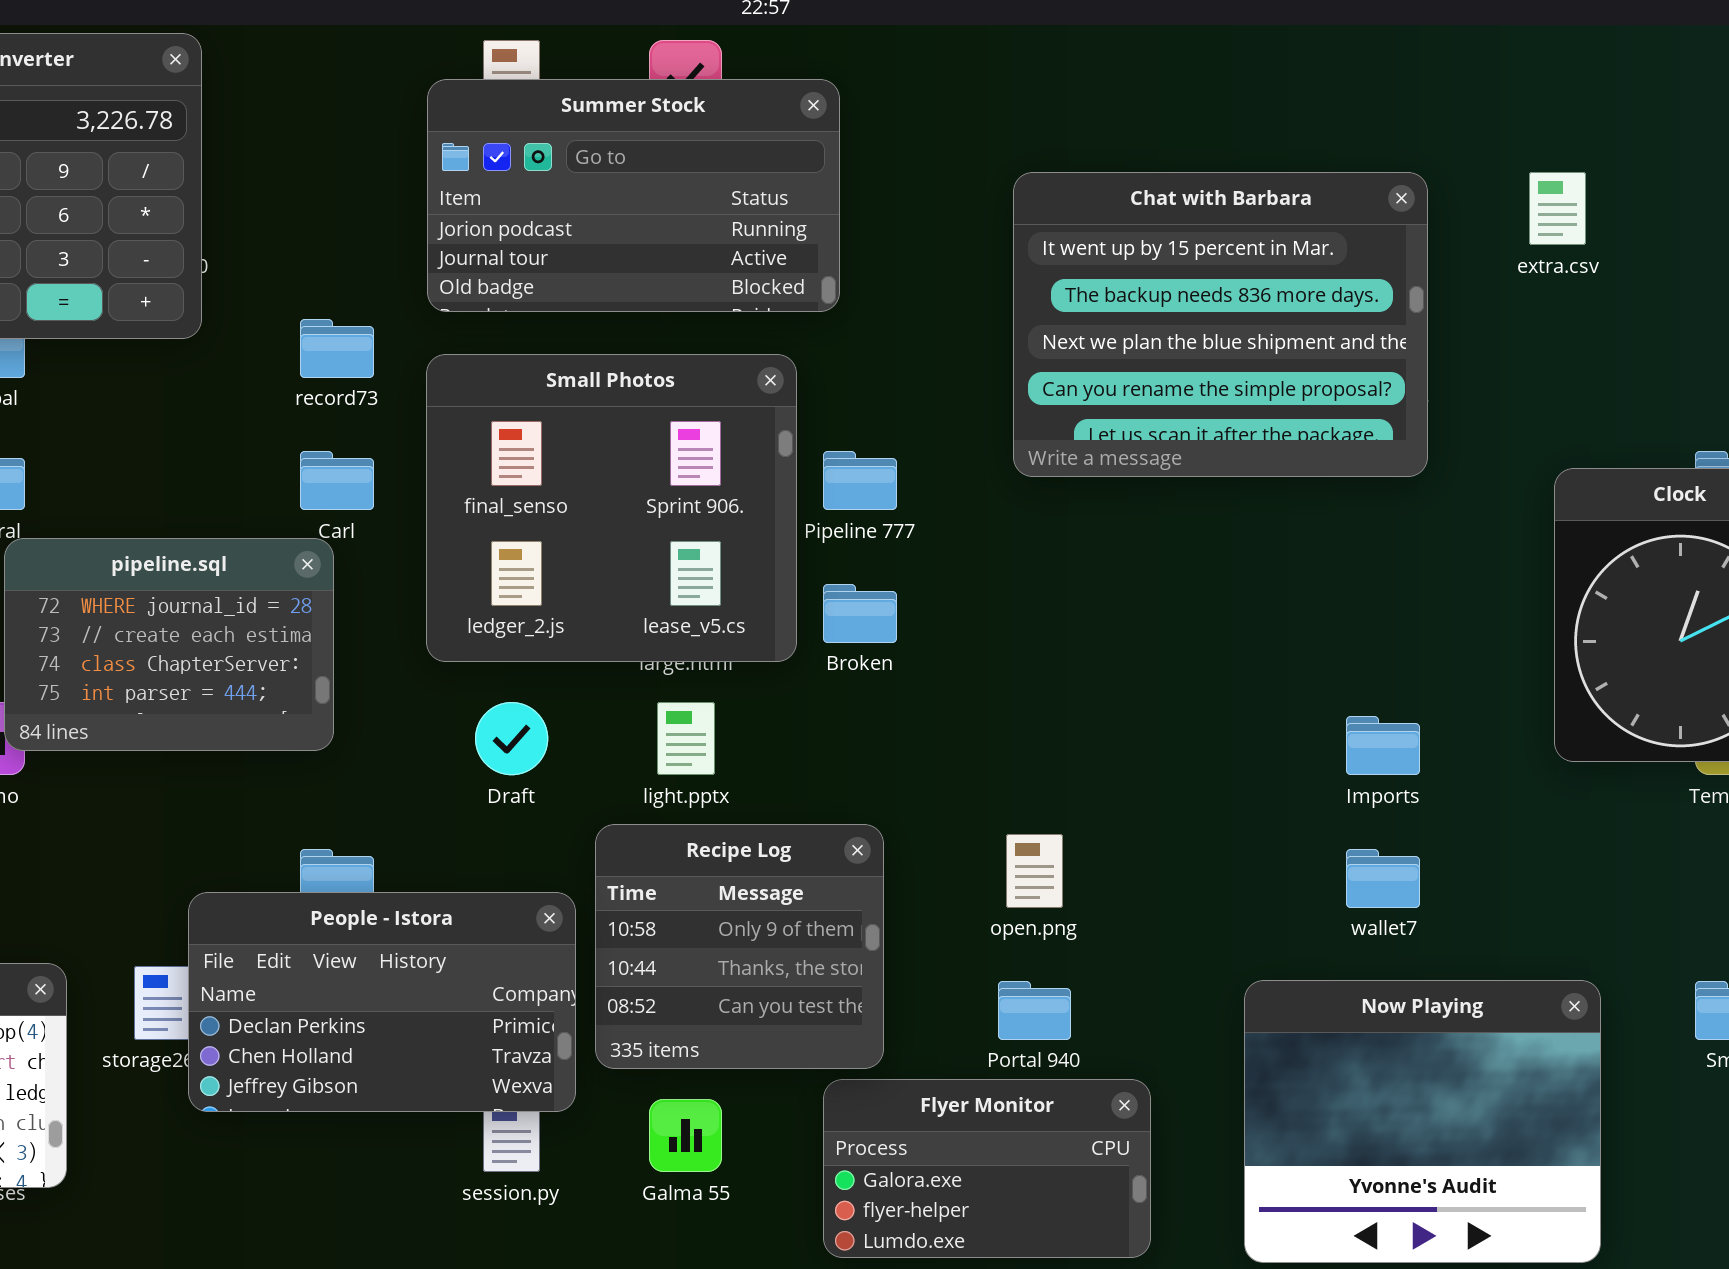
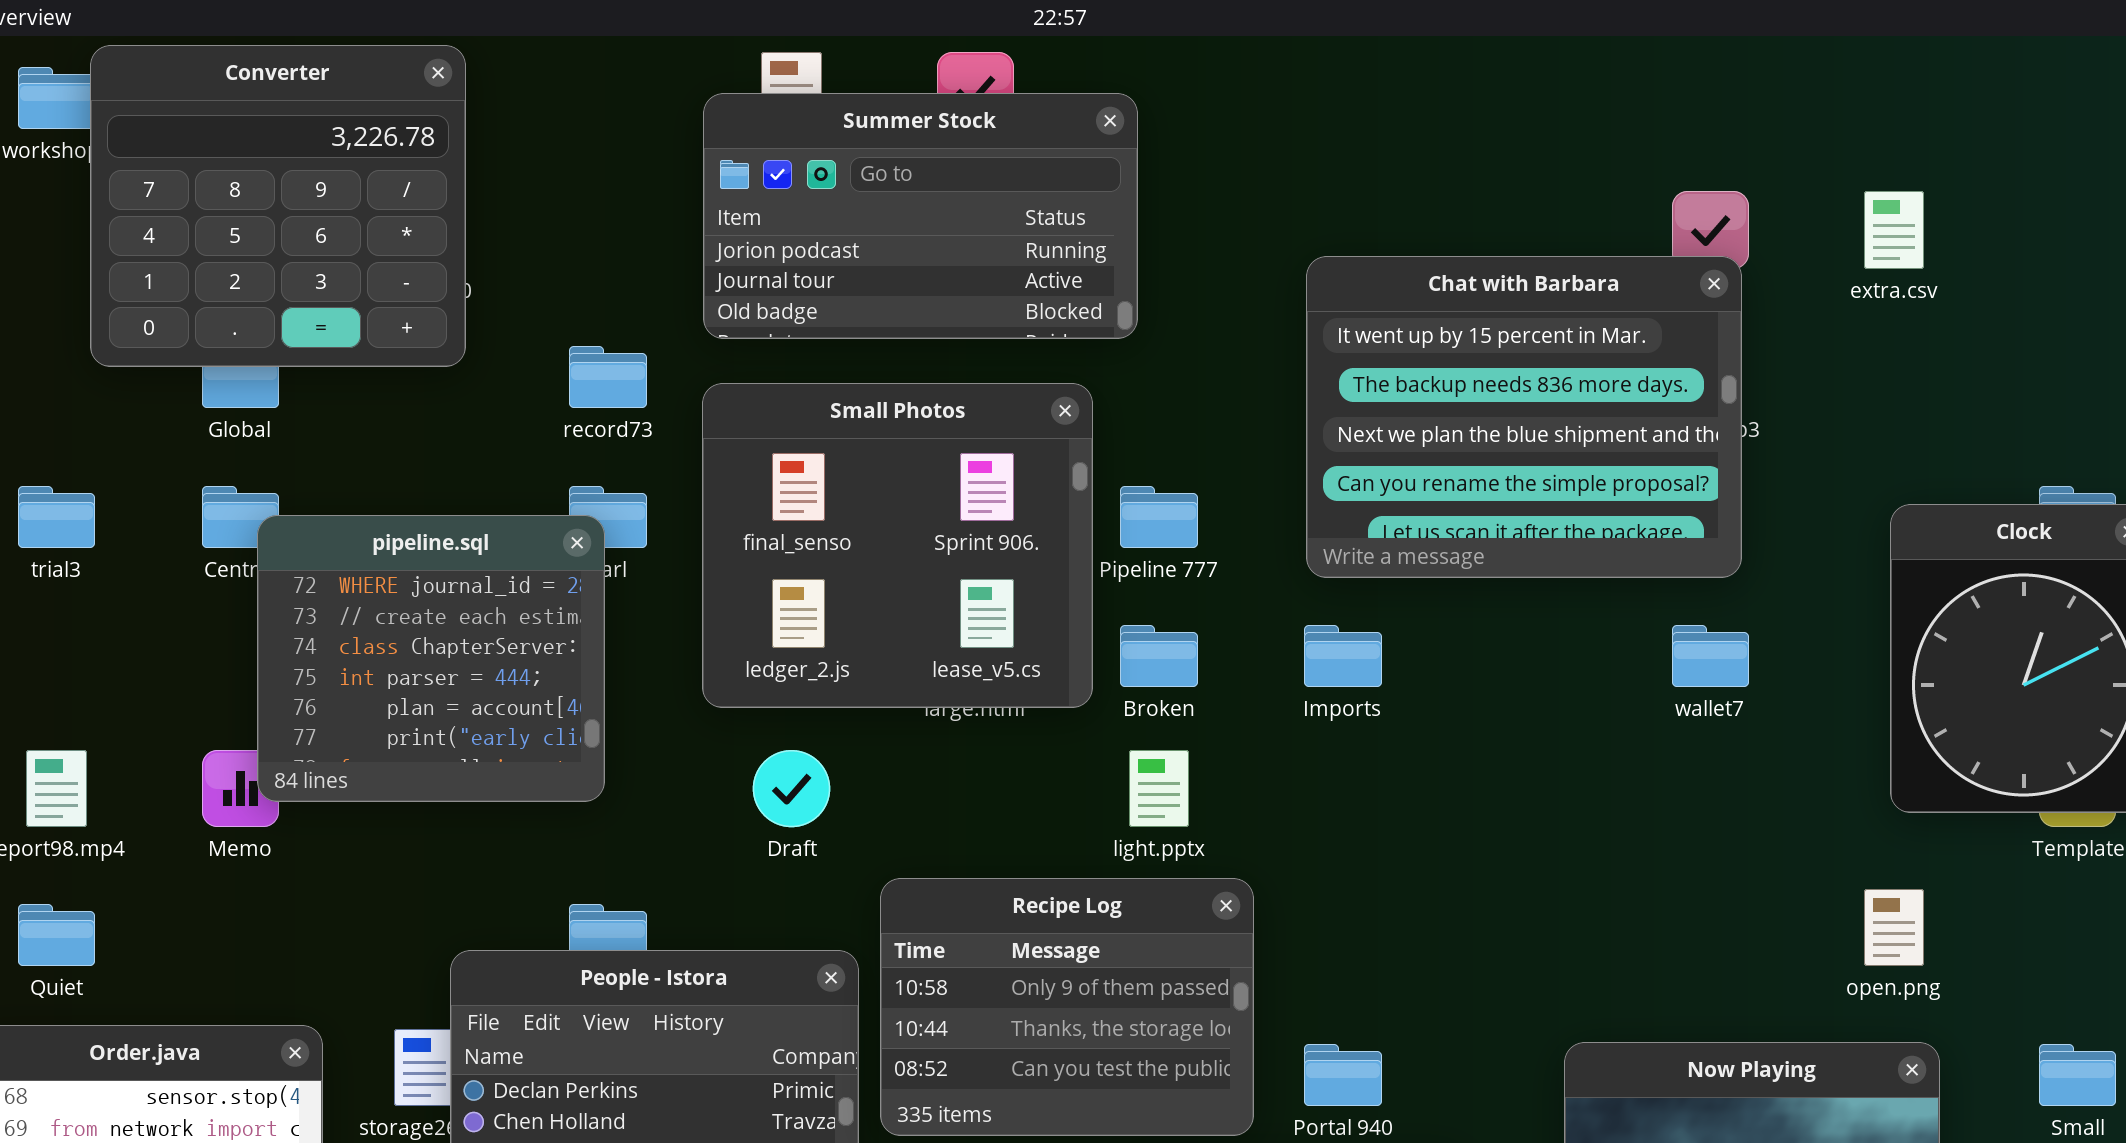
Chat with Barbara: [1013,172,1428,477] -> [1306,256,1742,578], moved
pipeline.sql: [4,538,334,751] -> [257,515,605,802], resized
light.pptx: [657,702,715,775] -> [1129,750,1189,827], moved
Imports: [1346,716,1420,775] -> [1304,625,1382,687], moved
Recipe Log: [595,824,884,1069] -> [880,878,1254,1136], resized
open.png: [1006,834,1063,908] -> [1864,889,1924,966], moved
wallet7: [1346,849,1420,908] -> [1672,625,1749,687], moved

